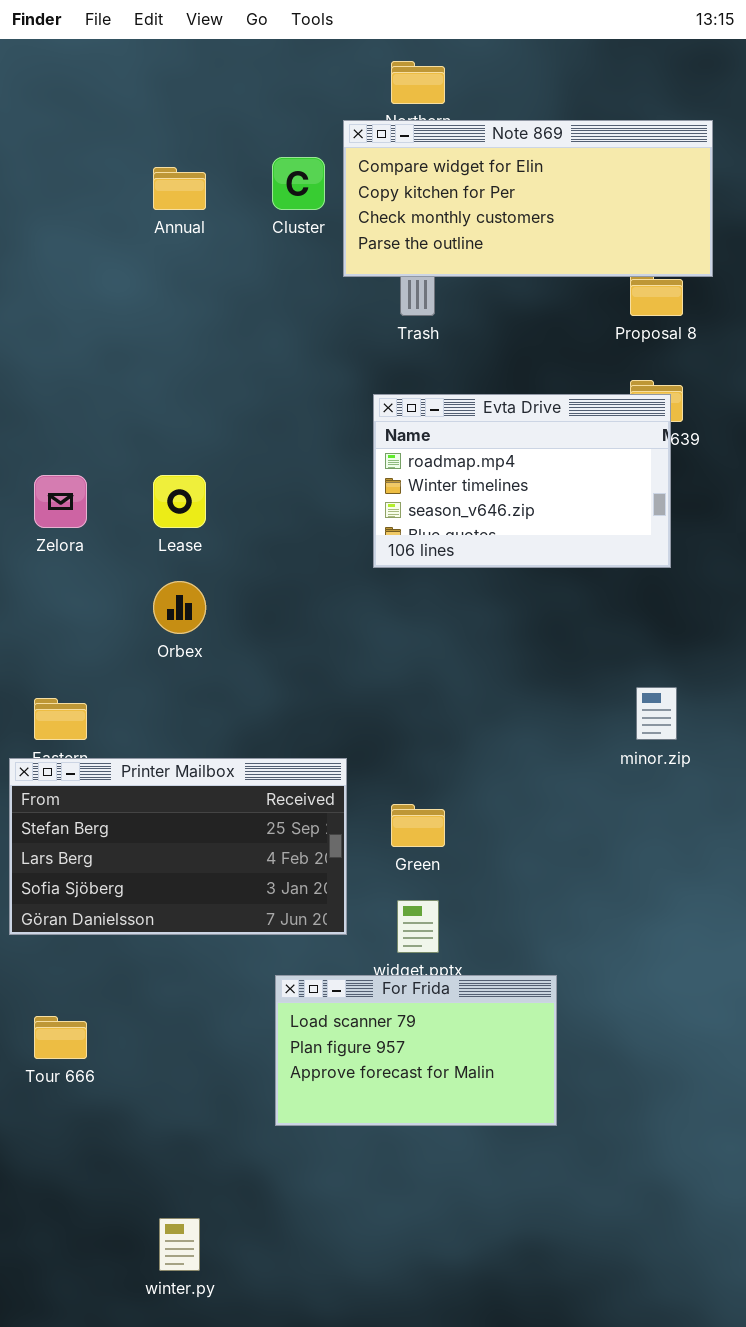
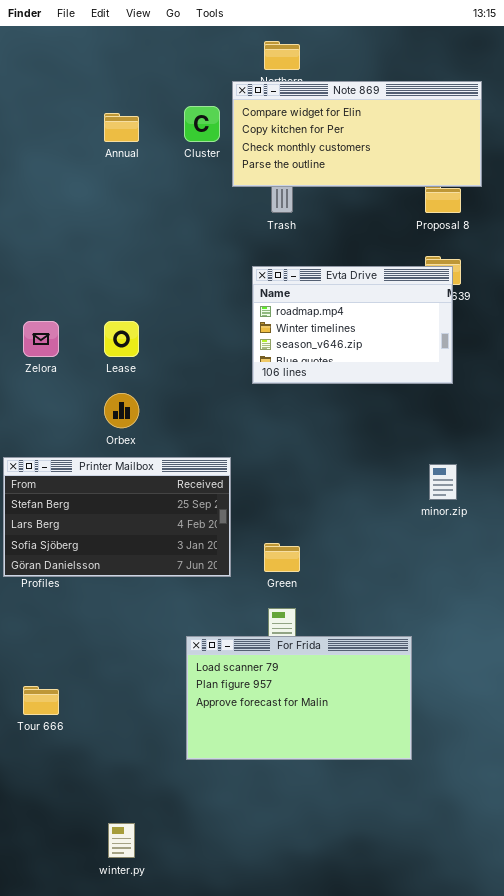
Printer Mailbox: [9,758,347,935] -> [3,457,231,577], moved
For Frida: [275,975,557,1126] -> [186,636,412,760], resized

